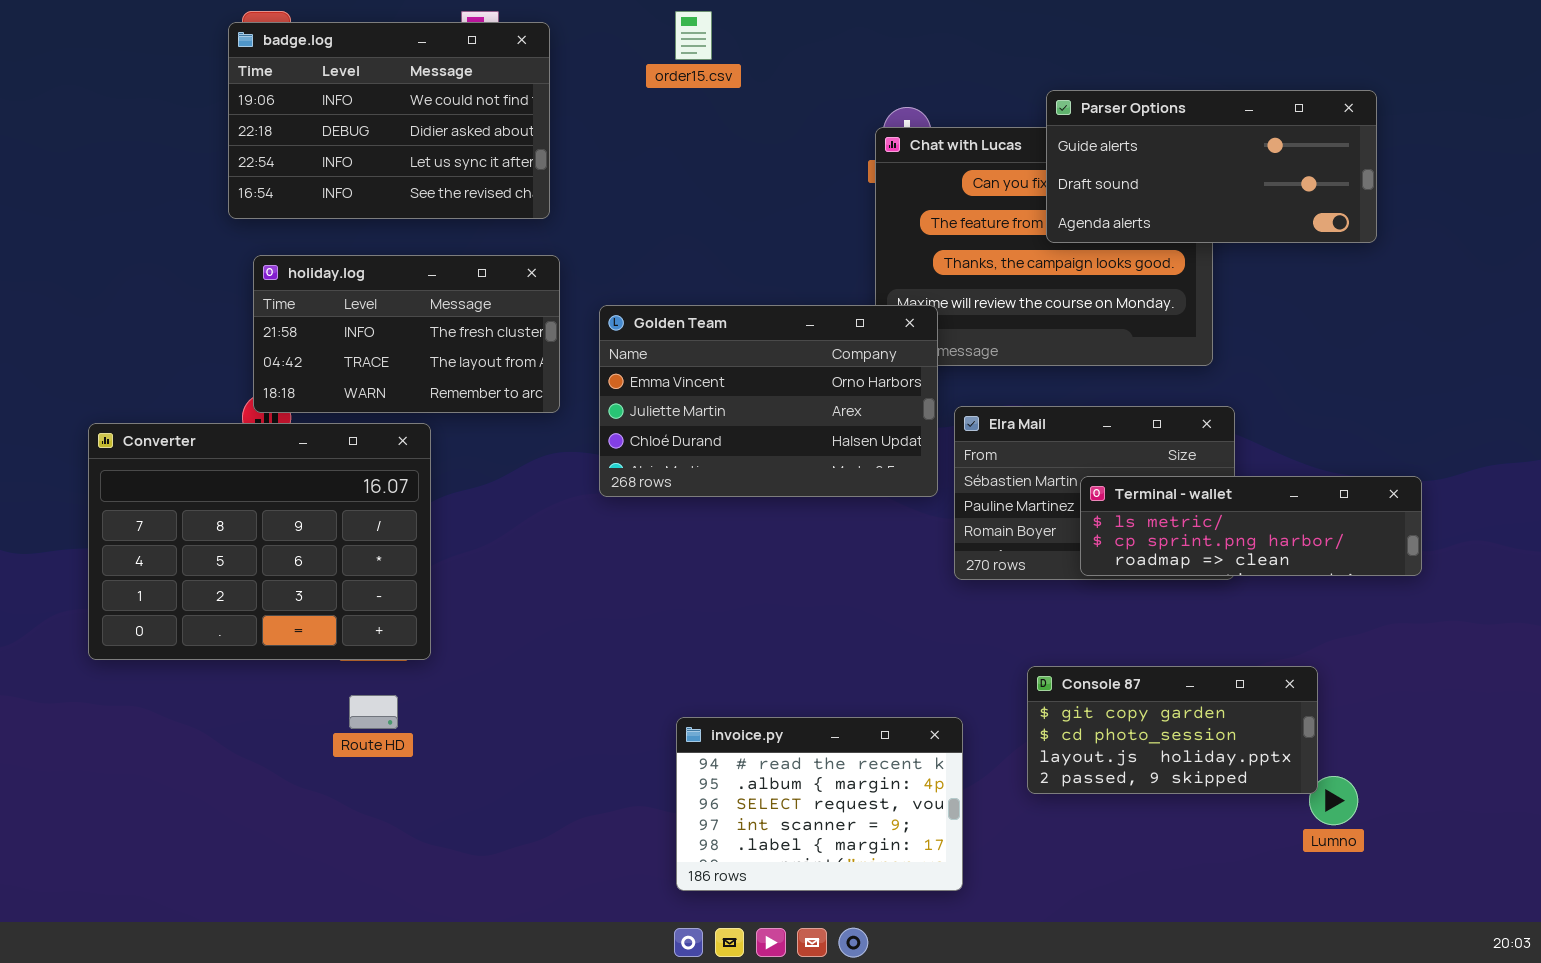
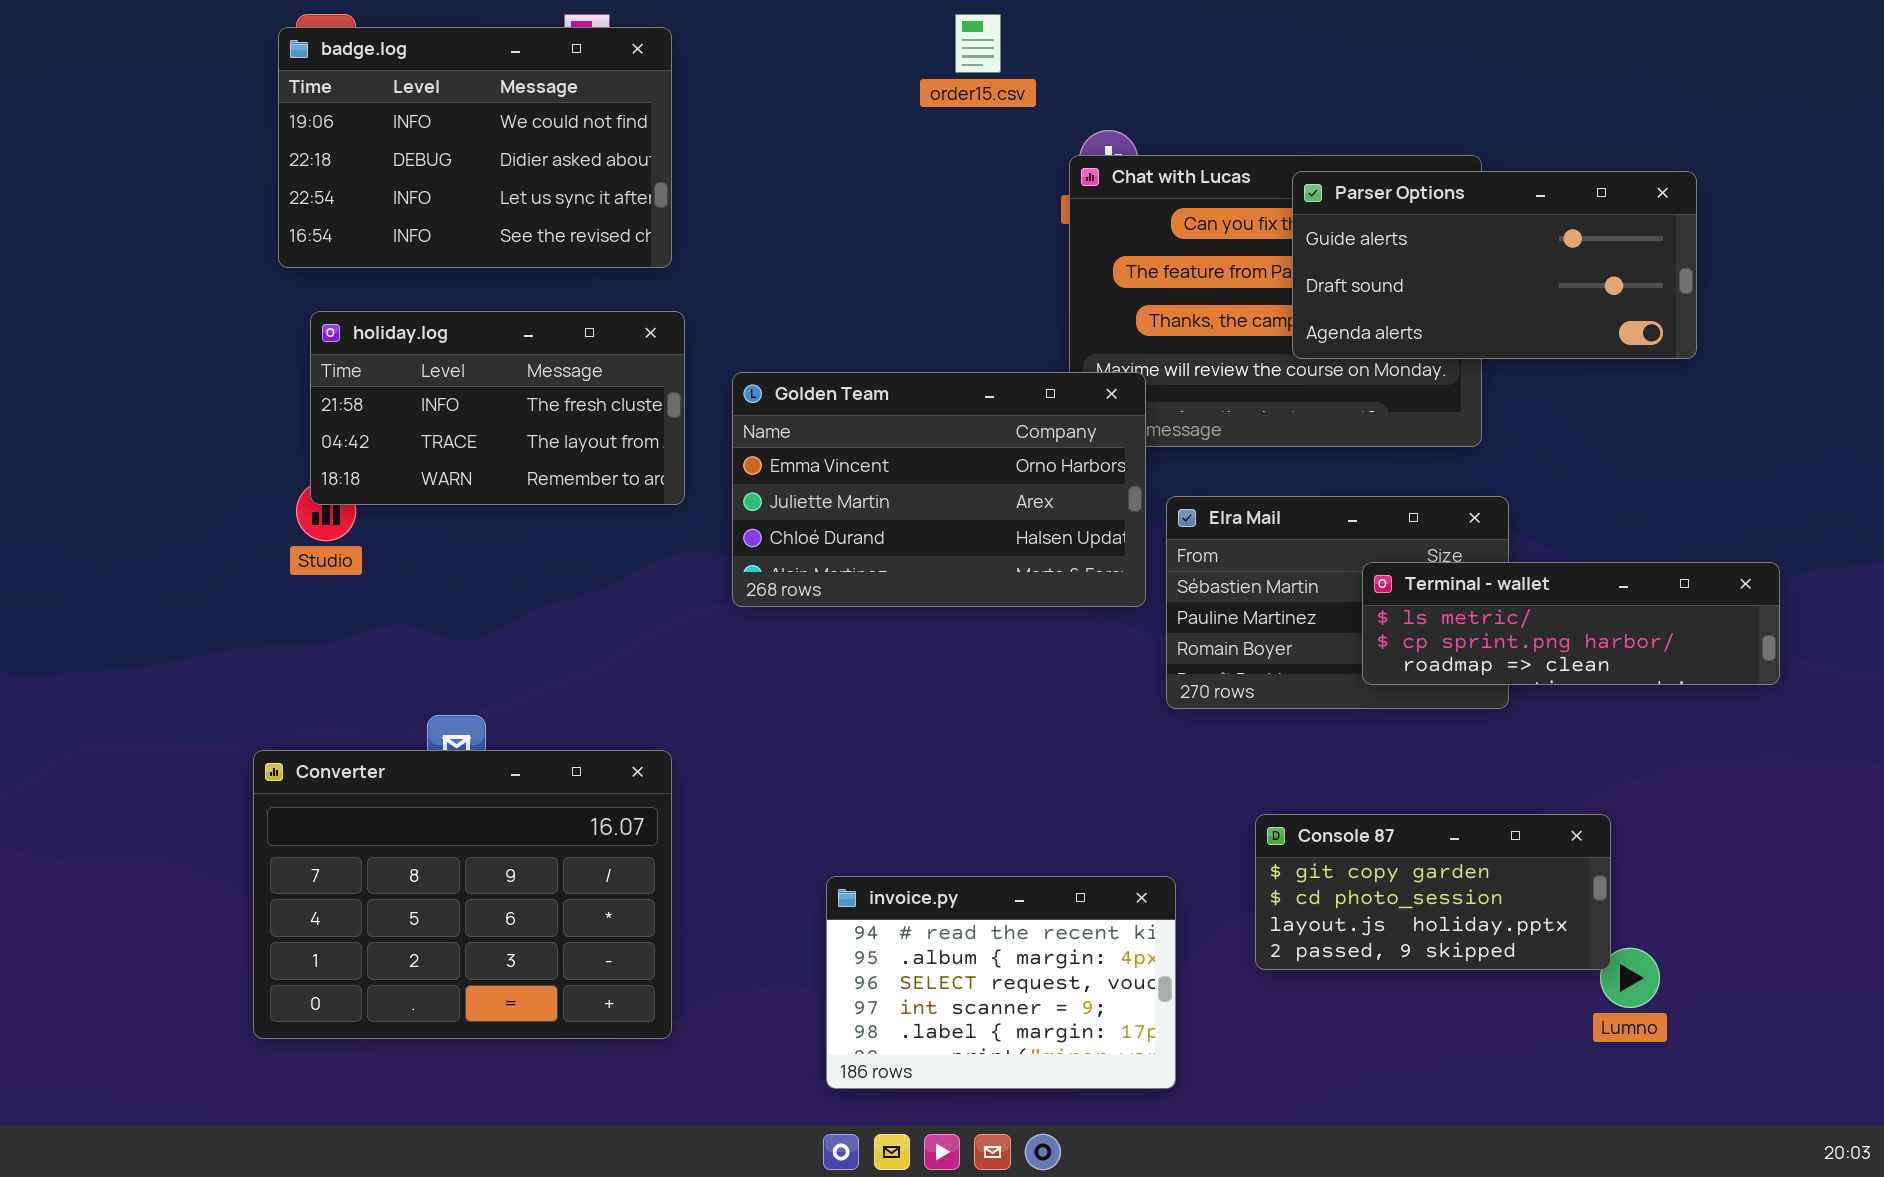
order15.csv: [675,11,712,60] -> [955,14,1001,73], moved
Parser Options: [1046,90,1377,243] -> [1292,171,1697,359], moved
Converter: [88,423,431,660] -> [253,750,672,1039], moved
Terminal - wallet: [1080,476,1422,576] -> [1362,562,1780,685], moved

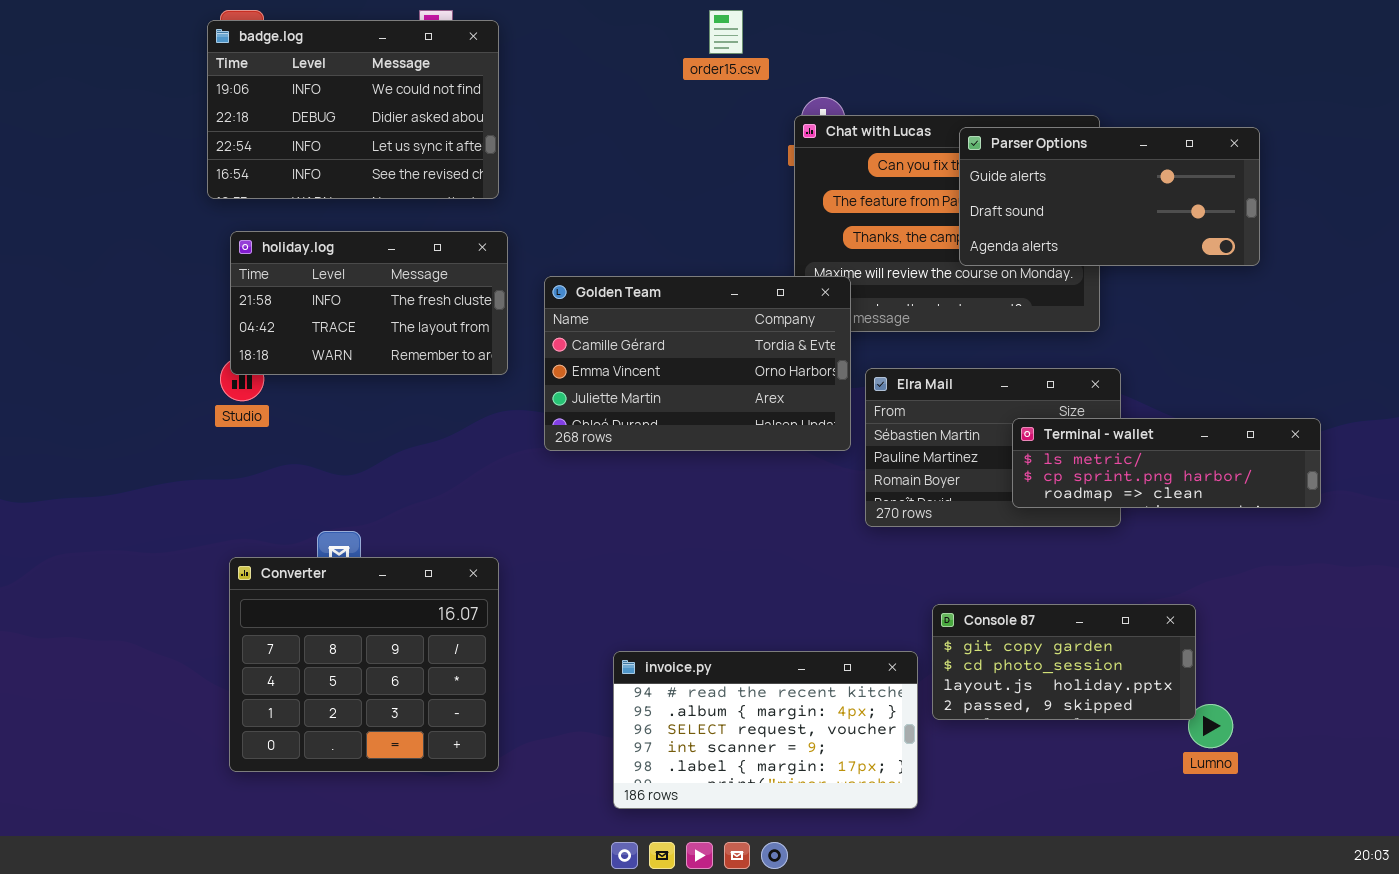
Golden Team: [732,372,1146,607] -> [544,276,851,451], scrolled up 1 row
Converter: [253,750,672,1039] -> [229,557,499,772], resized
invoice.py: [826,876,1176,1089] -> [613,651,918,809], resized

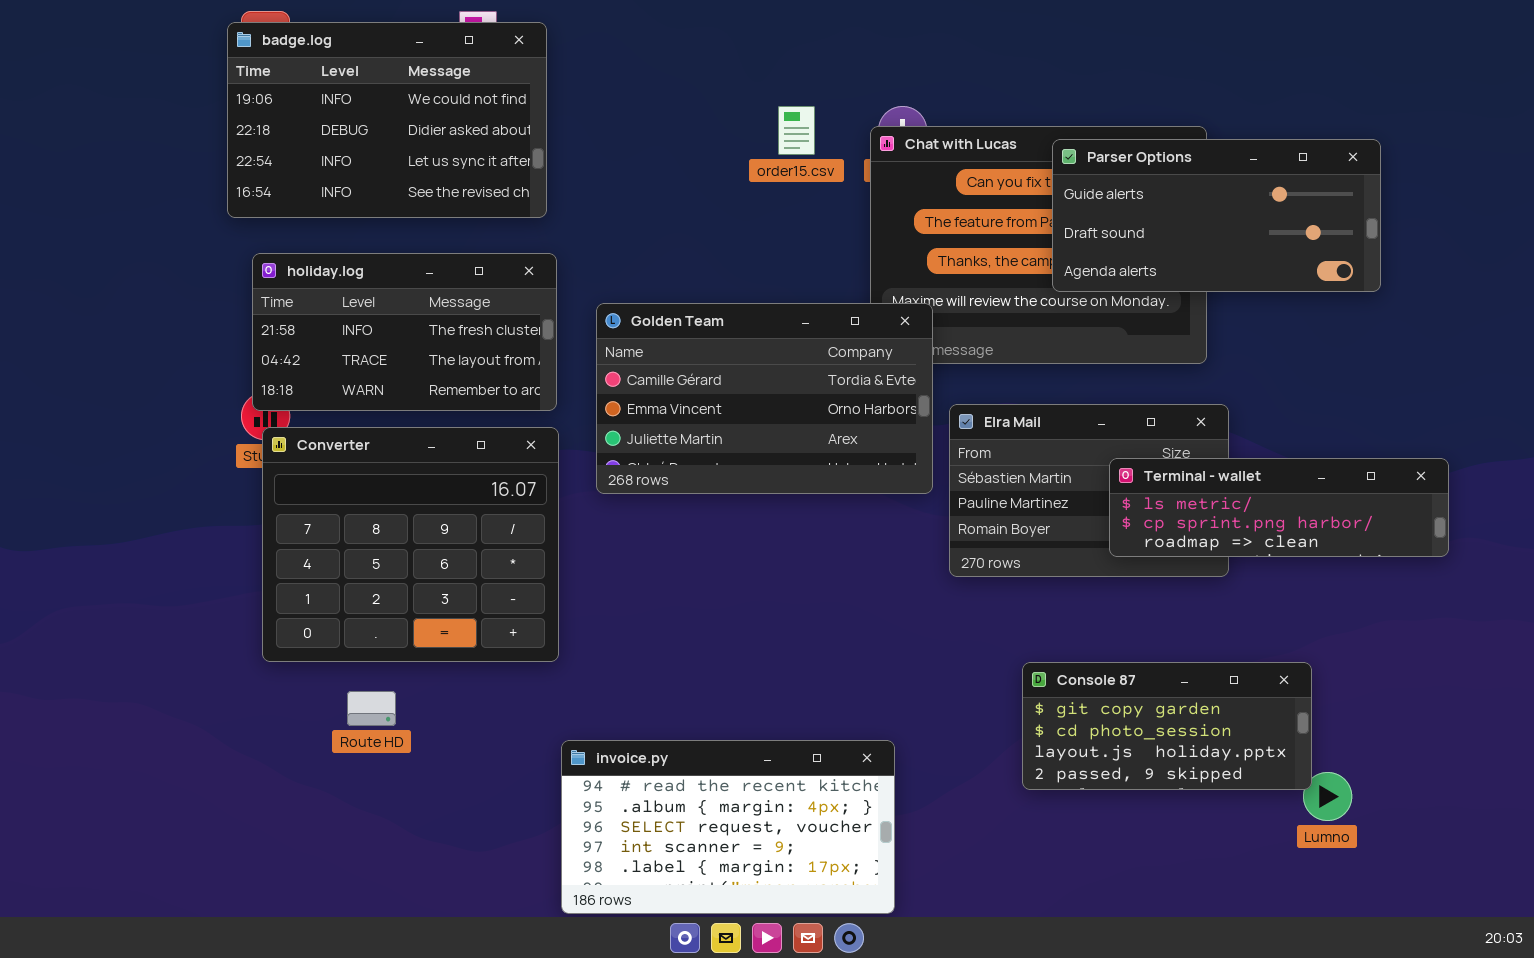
order15.csv: [709,10,743,54] -> [778,106,815,155], moved
Converter: [229,557,499,772] -> [262,427,559,662], moved
invoice.py: [613,651,918,809] -> [561,740,895,914], moved

